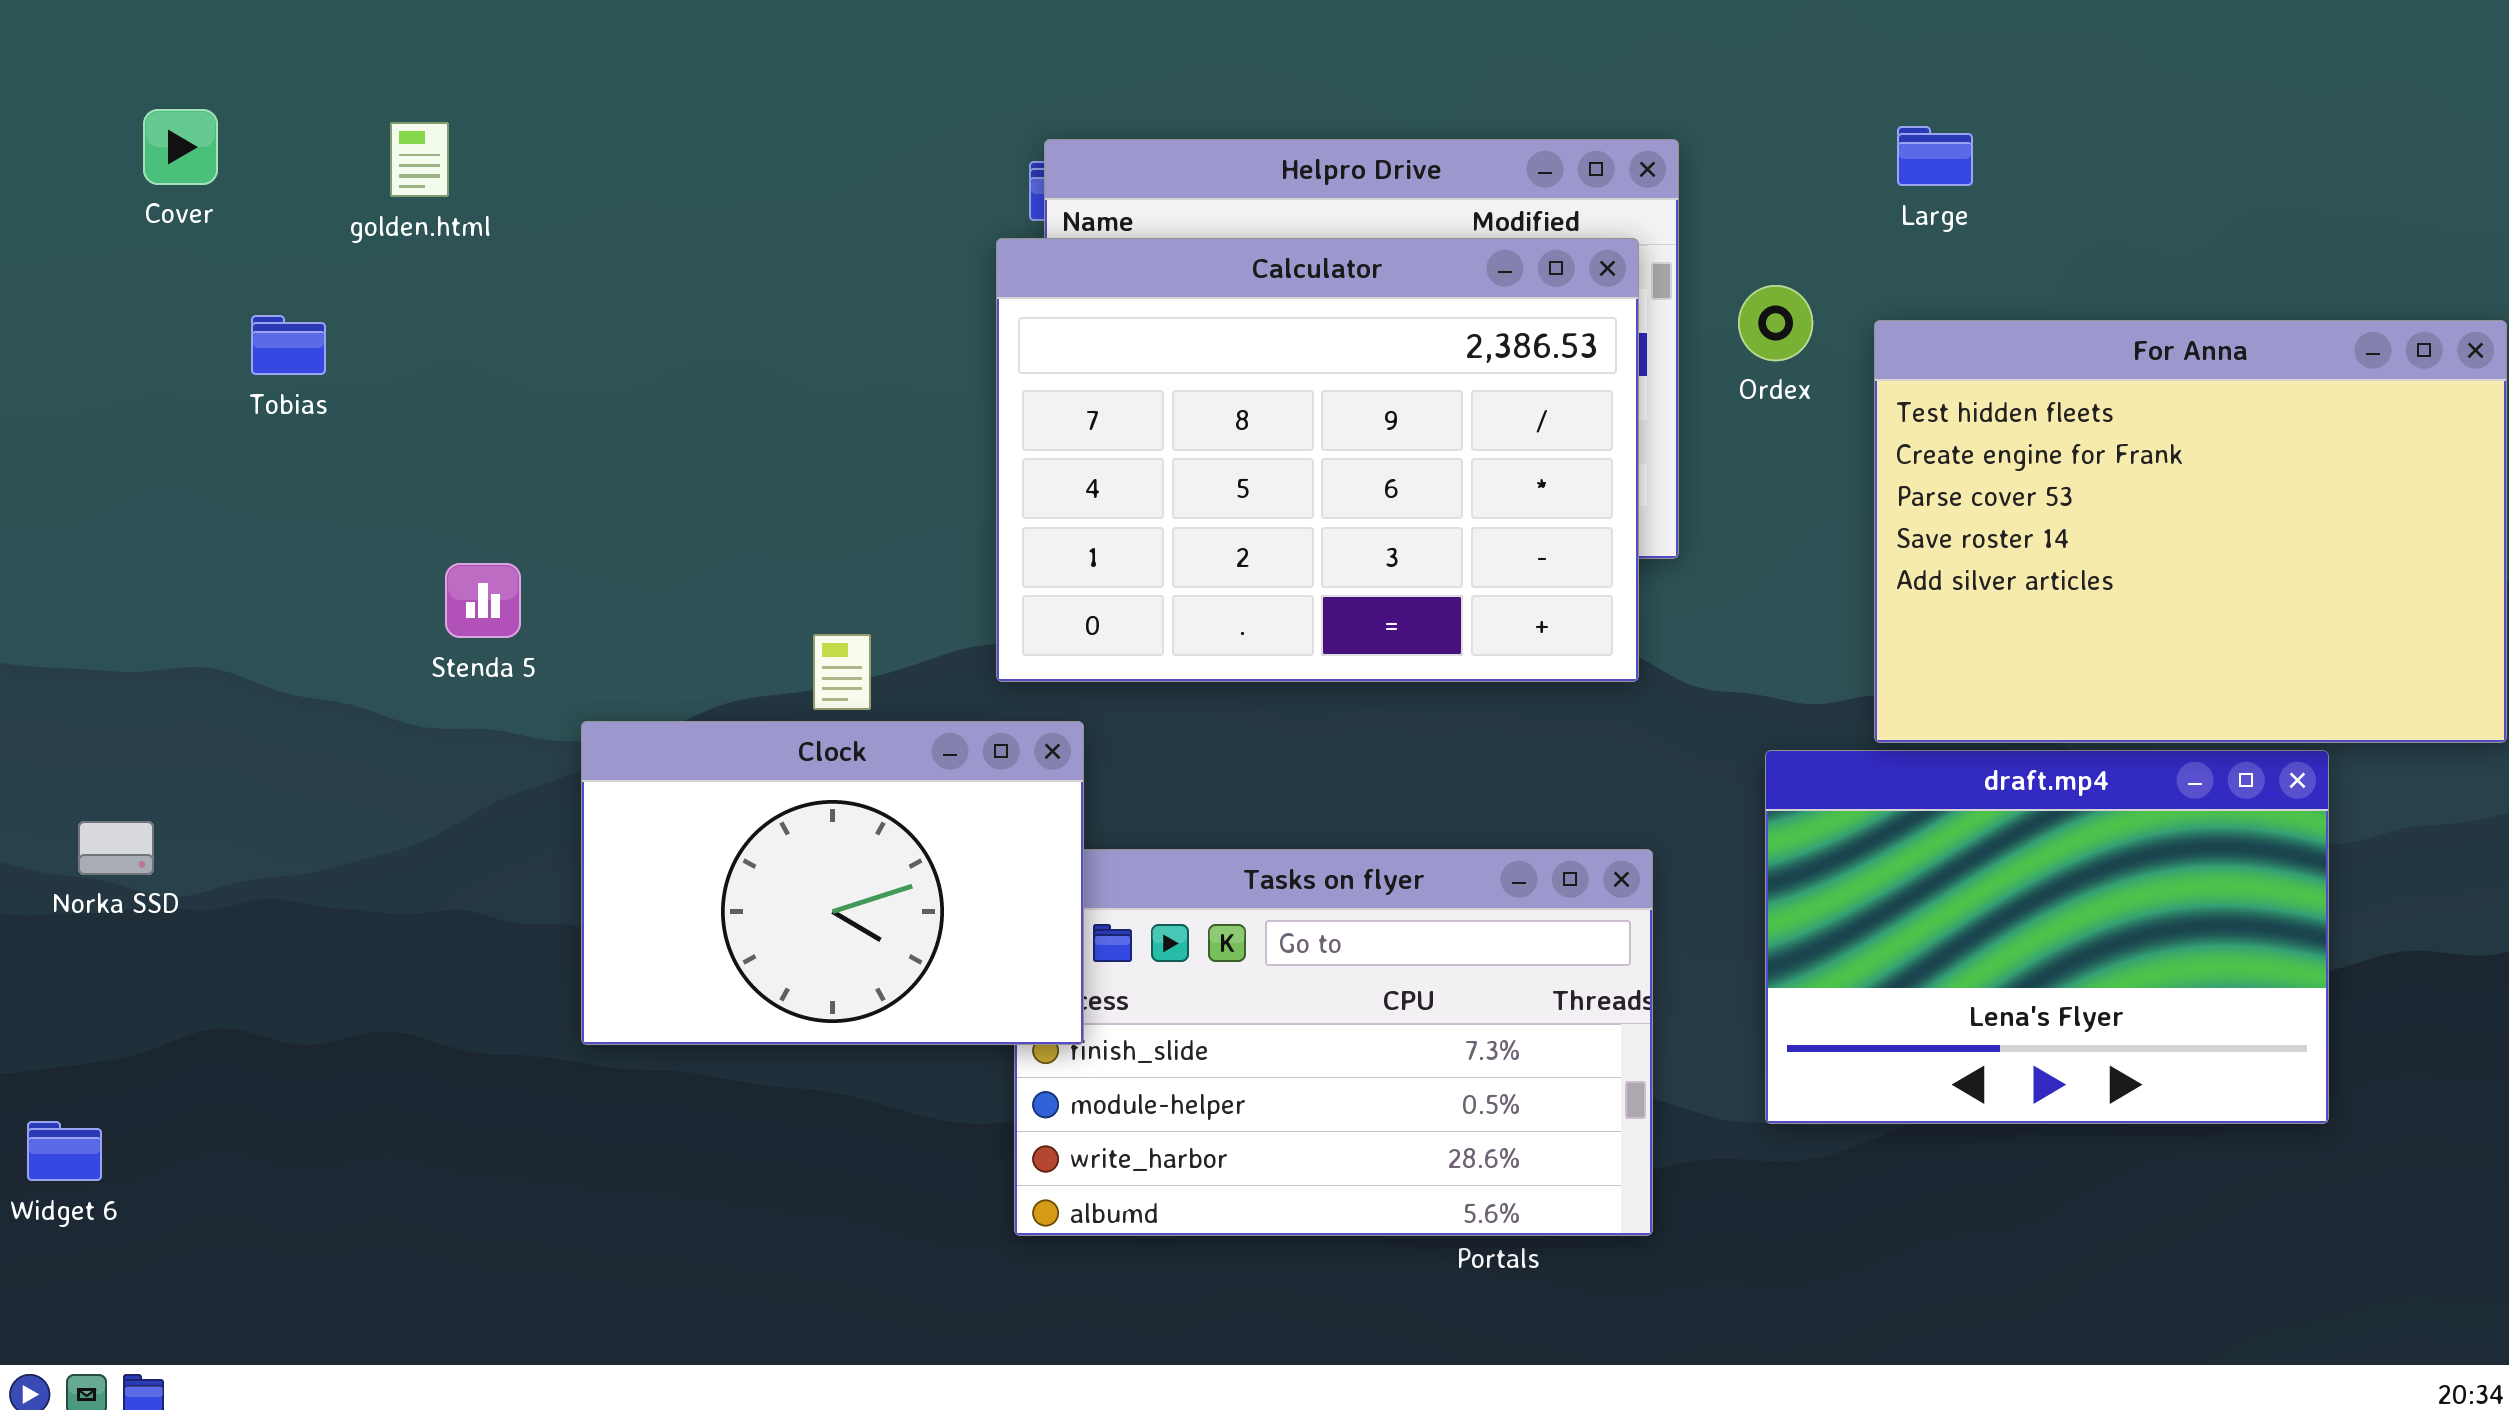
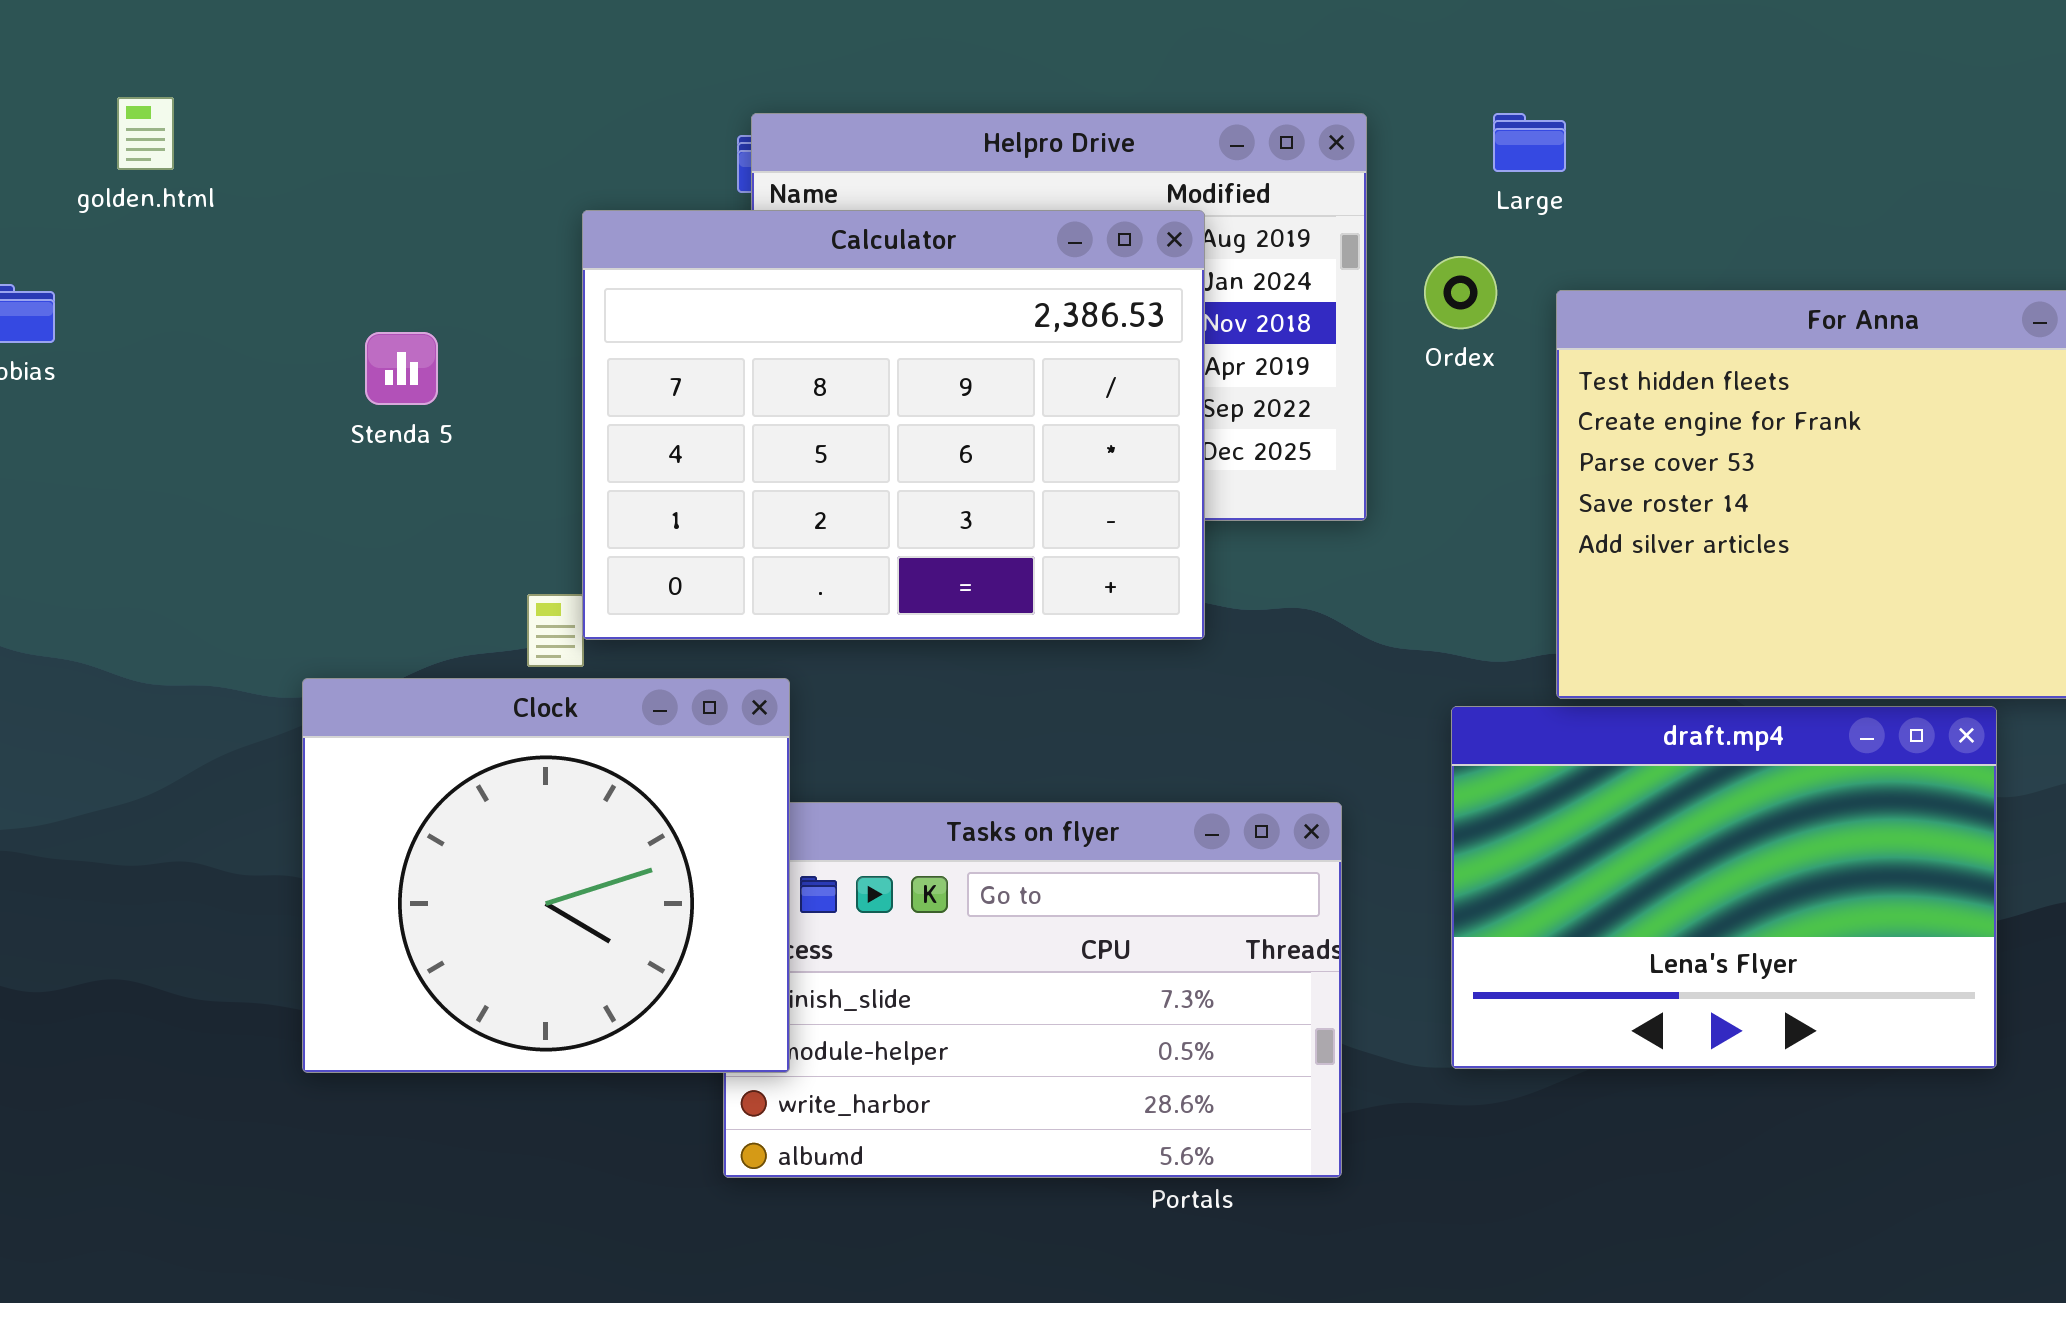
Large: [1897,126,1973,186] -> [1493,113,1566,172], moved
Calculator: [996,238,1639,682] -> [582,210,1205,640], moved
Stenda 5: [445,563,521,638] -> [365,332,438,405], moved
Clock: [581,721,1084,1045] -> [302,678,790,1073], resized

